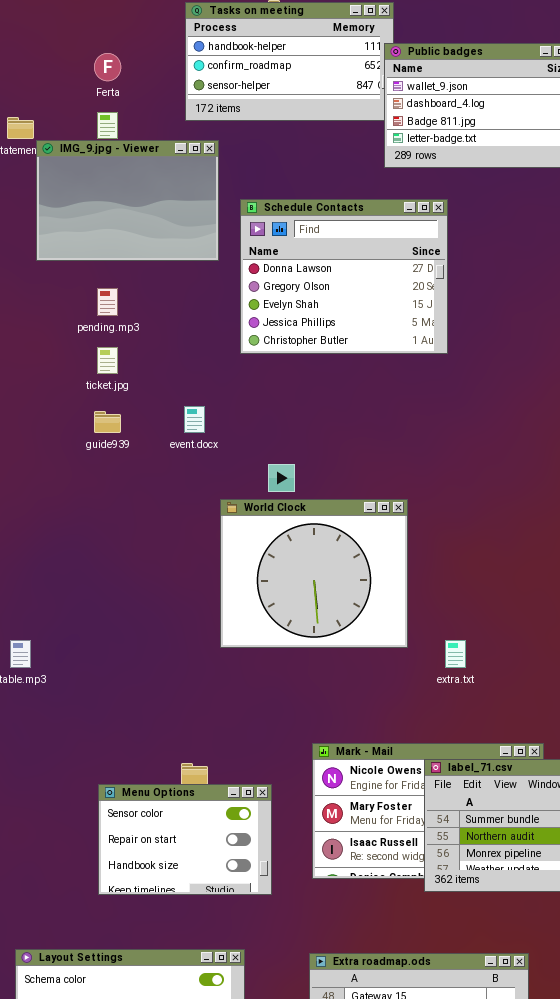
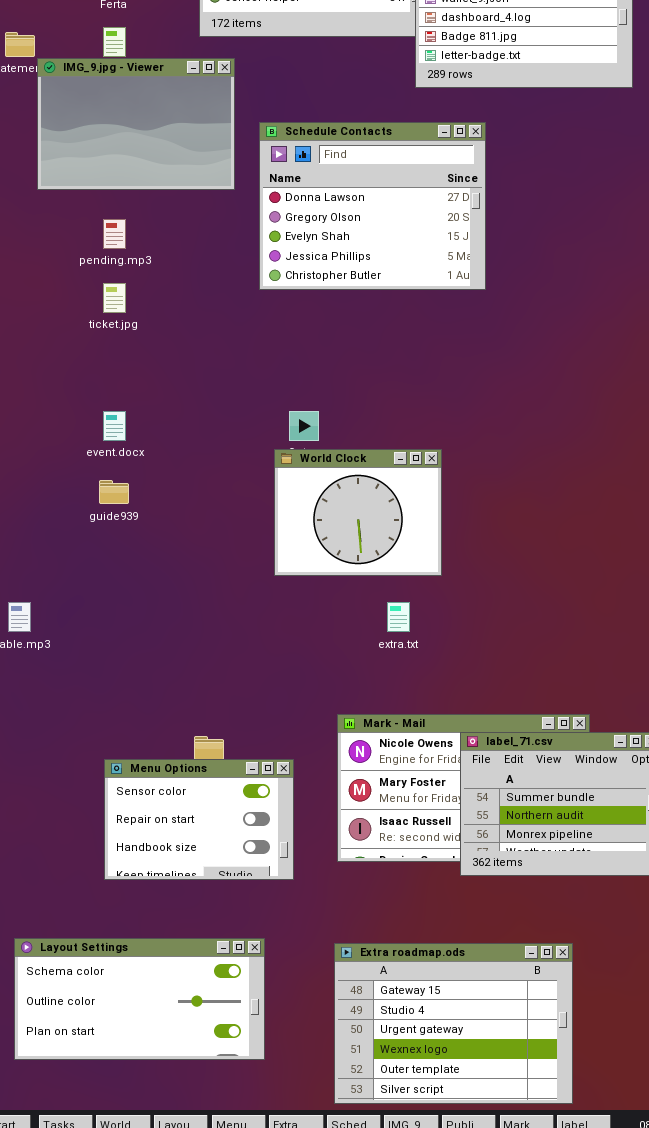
event.docx: [184,406,205,433] -> [103,411,126,441], moved
guide939: [94,411,121,433] -> [99,480,129,504], moved
World Clock: [220,499,408,648] -> [274,449,442,576], resized
extra.txt: [445,640,466,668] -> [387,602,410,632], moved

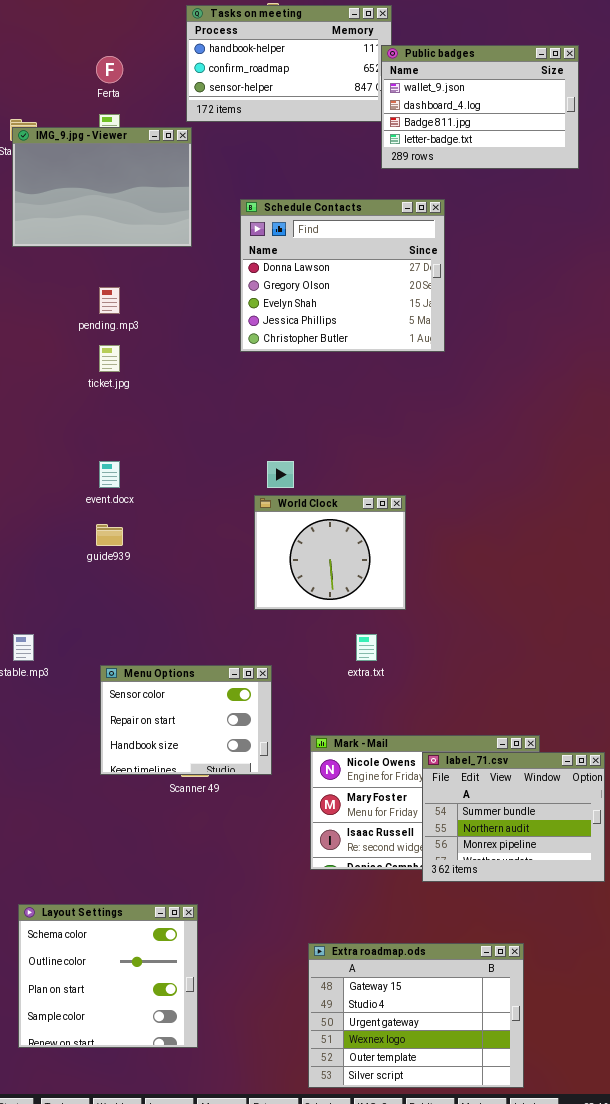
IMG_9.jpg - Viewer: [37,58,235,190] -> [12,127,192,247], moved
Menu Options: [104,759,294,880] -> [100,665,272,775], moved
Layout Settings: [14,938,265,1060] -> [18,904,198,1048], resized

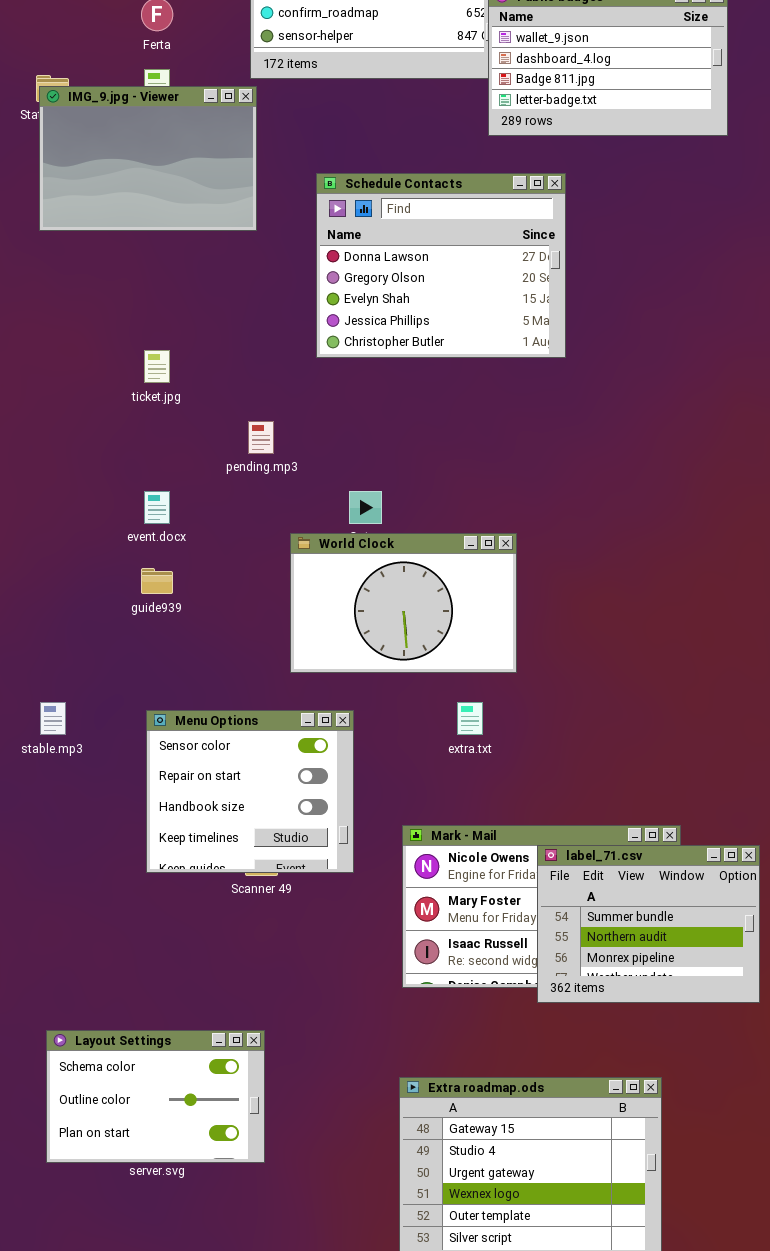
pending.mp3: [99,287,120,314] -> [248,421,274,454], moved
World Clock: [254,495,406,610] -> [290,533,517,673], resized
Menu Options: [100,665,272,775] -> [146,710,354,873], resized
Layout Settings: [18,904,198,1048] -> [46,1030,265,1163], resized

